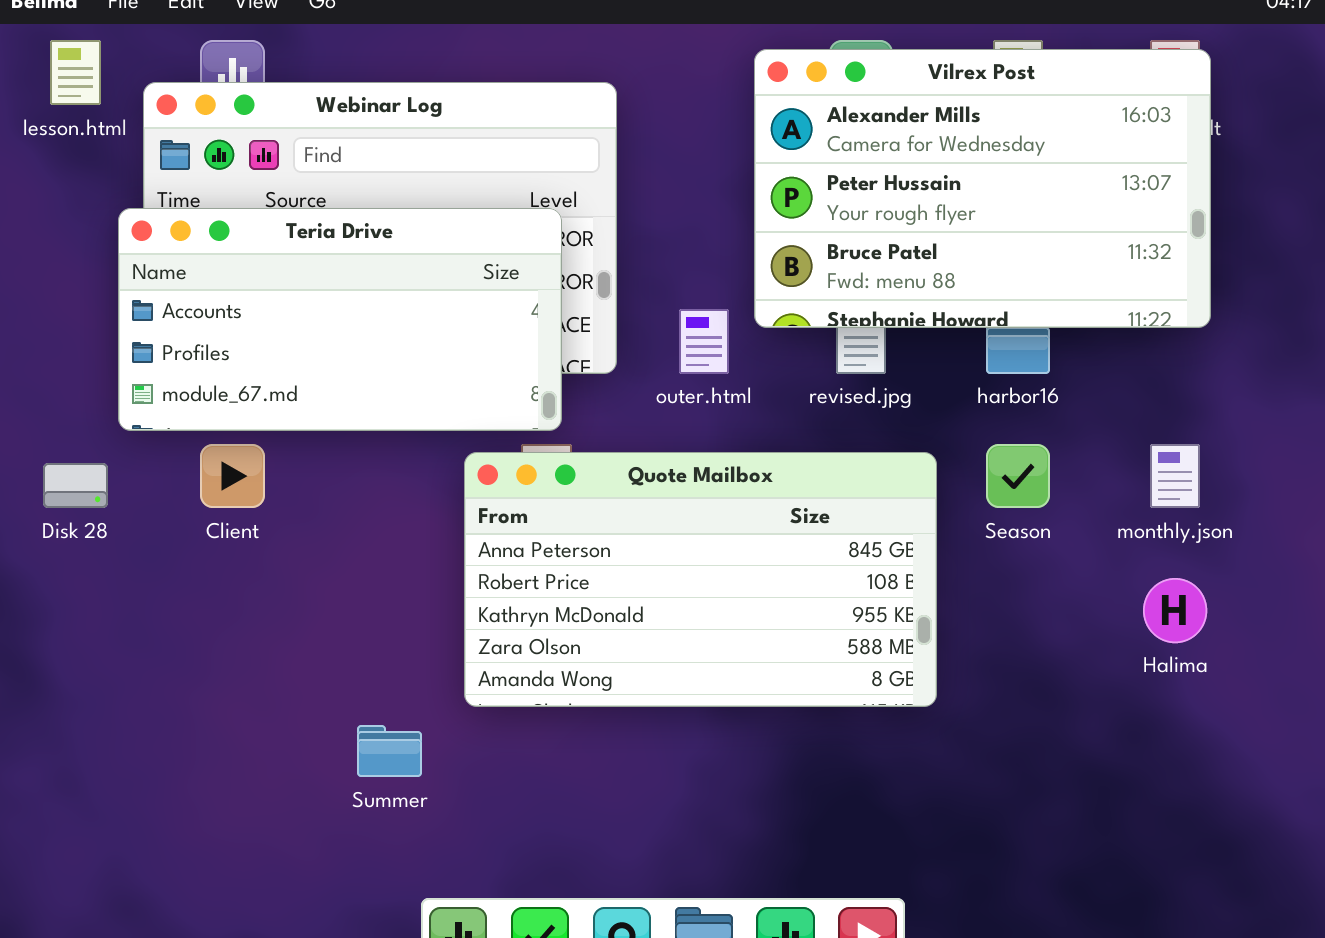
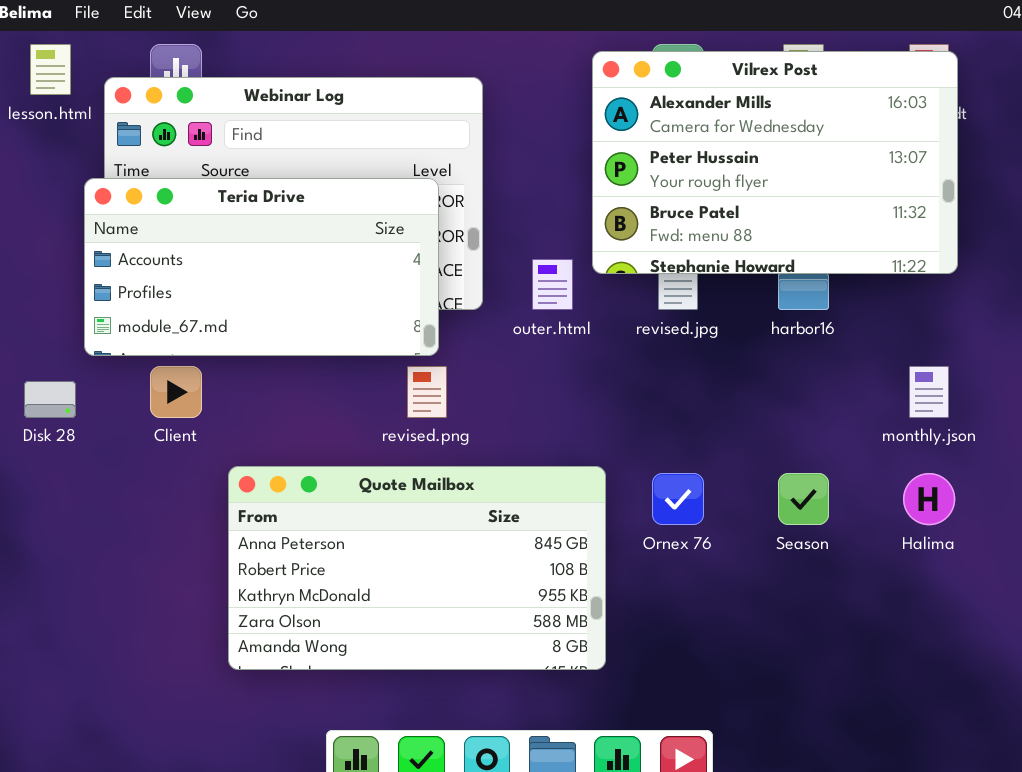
Season: [986,444,1050,508] -> [778,473,829,525], moved
Quote Mailbox: [464,452,937,707] -> [228,466,606,670], moved

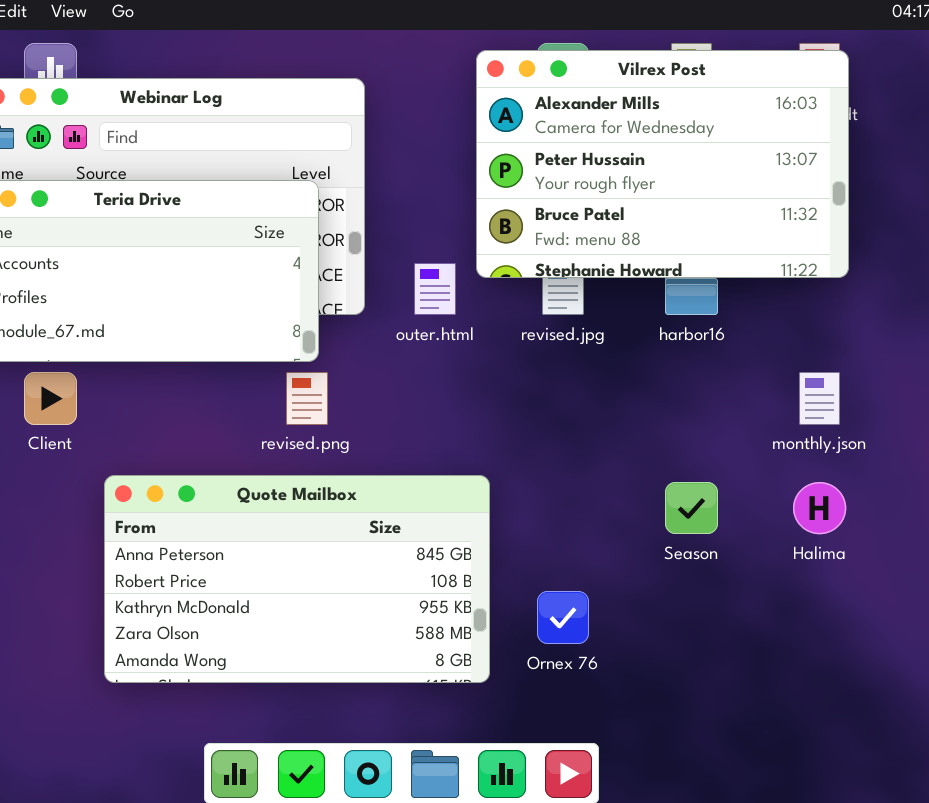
Ornex 76: [652,473,704,525] -> [537,591,589,644], moved

